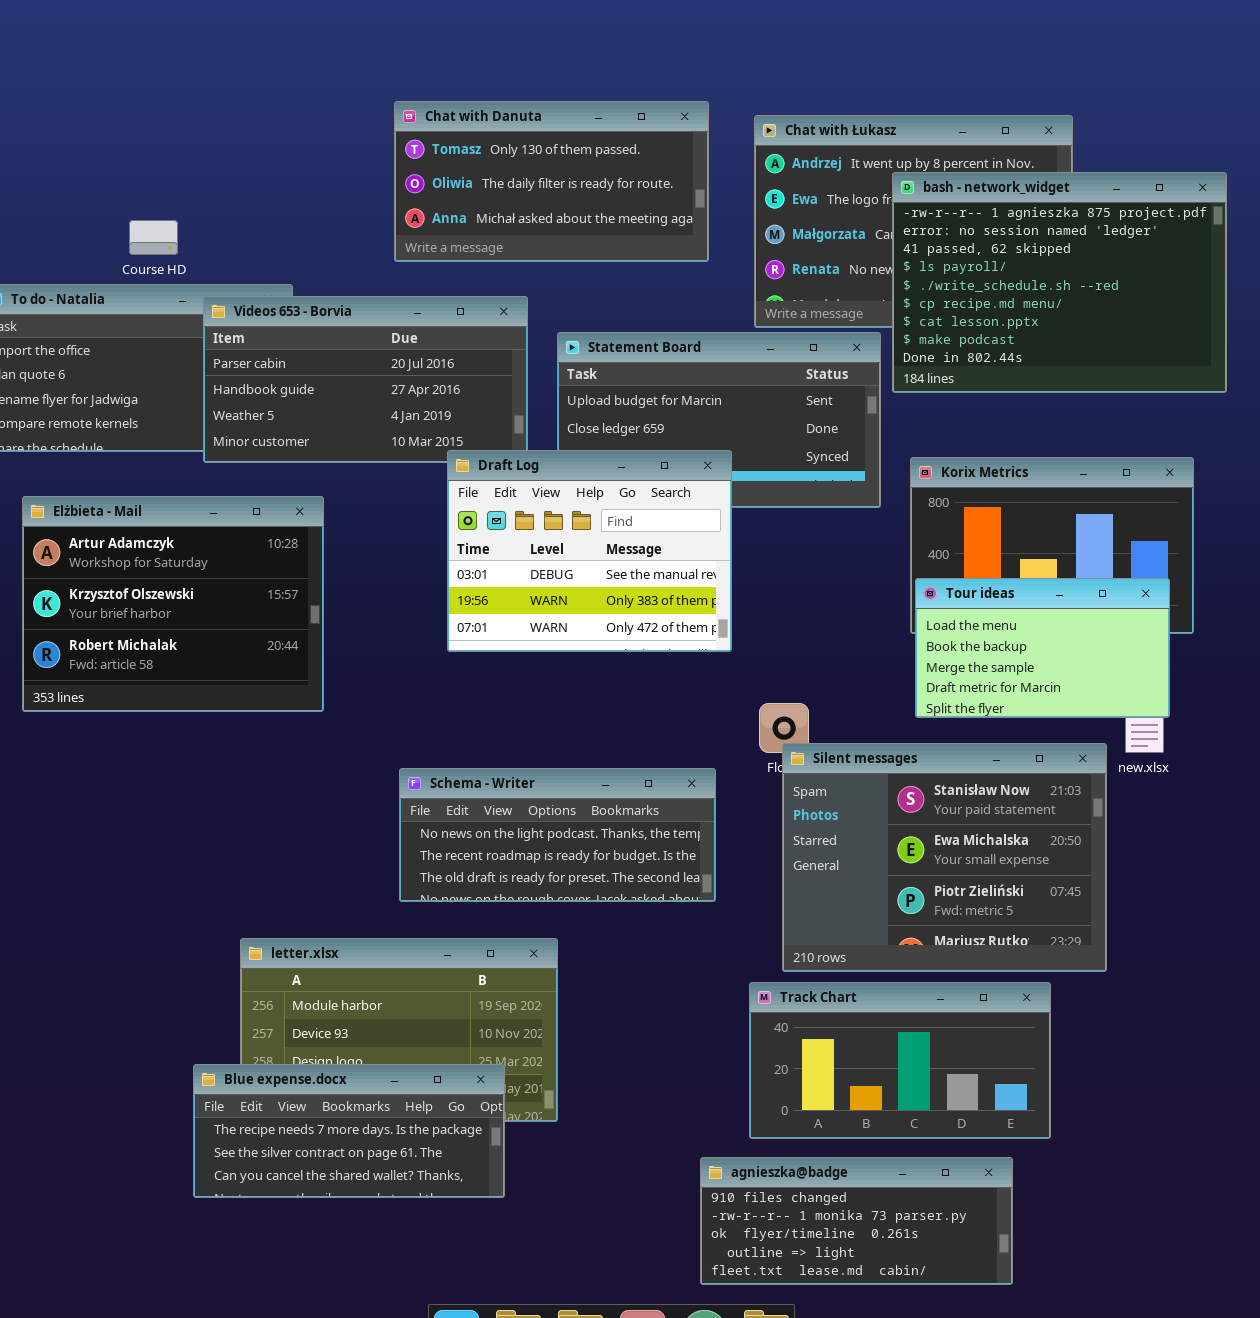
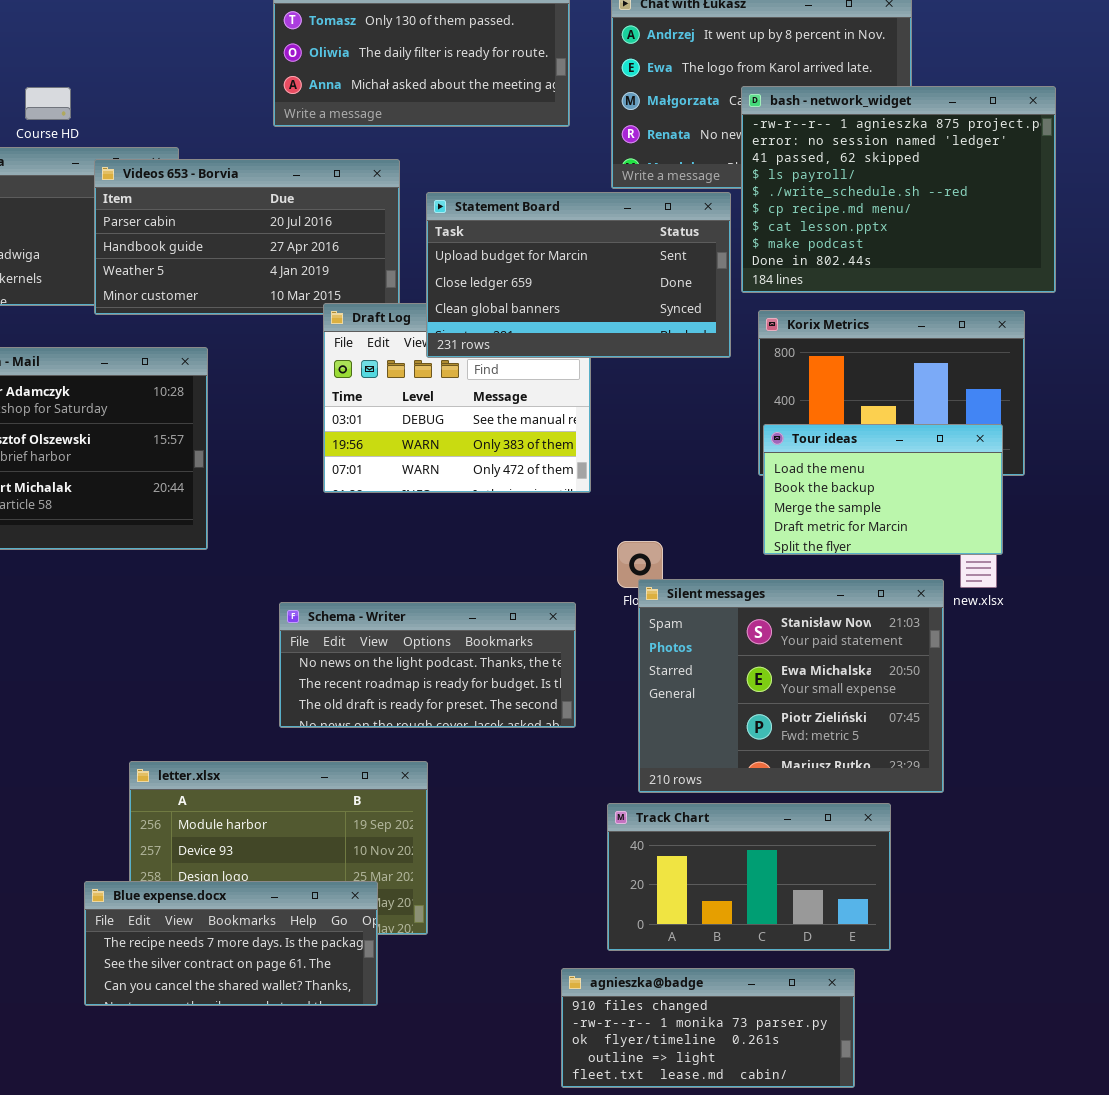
bash - network_widget: [892,172,1227,393] -> [741,86,1056,293], moved
Statement Board: [557,332,881,508] -> [426,192,731,358], raised

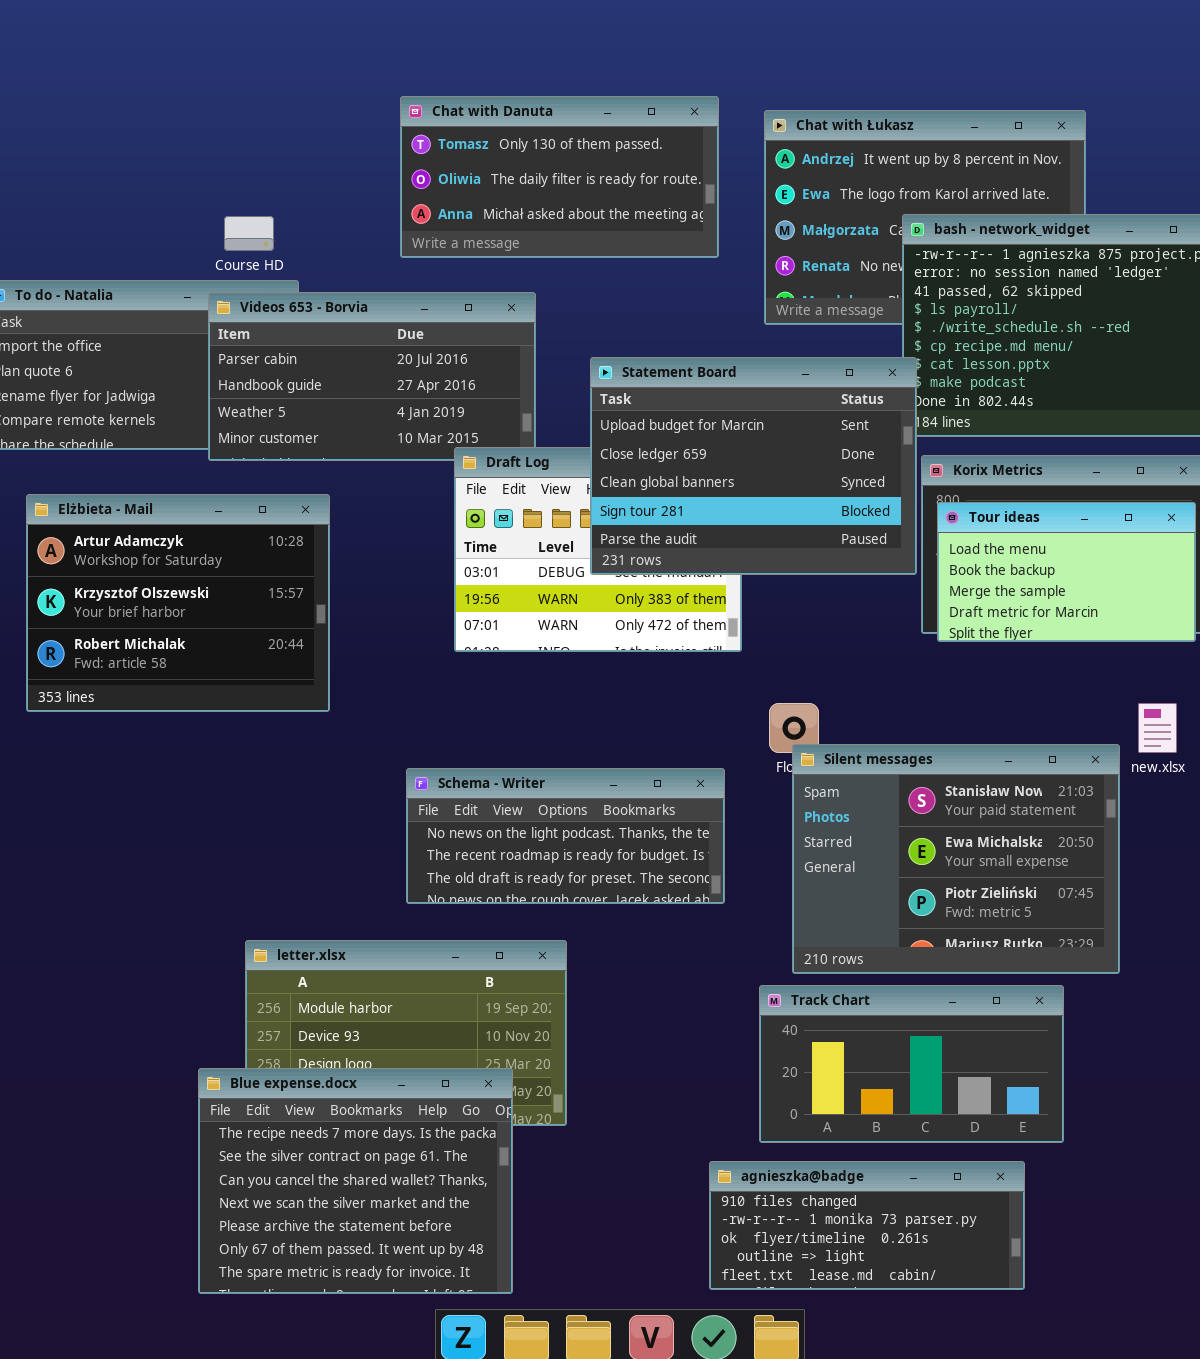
Course HD: [25,87,71,120] -> [224,216,274,251], moved
Statement Board: [426,192,731,358] -> [590,357,917,575], moved, resized
Tour ideas: [763,424,1003,555] -> [937,502,1196,642], moved
Blue expense.docx: [84,881,378,1006] -> [198,1068,513,1294], resized

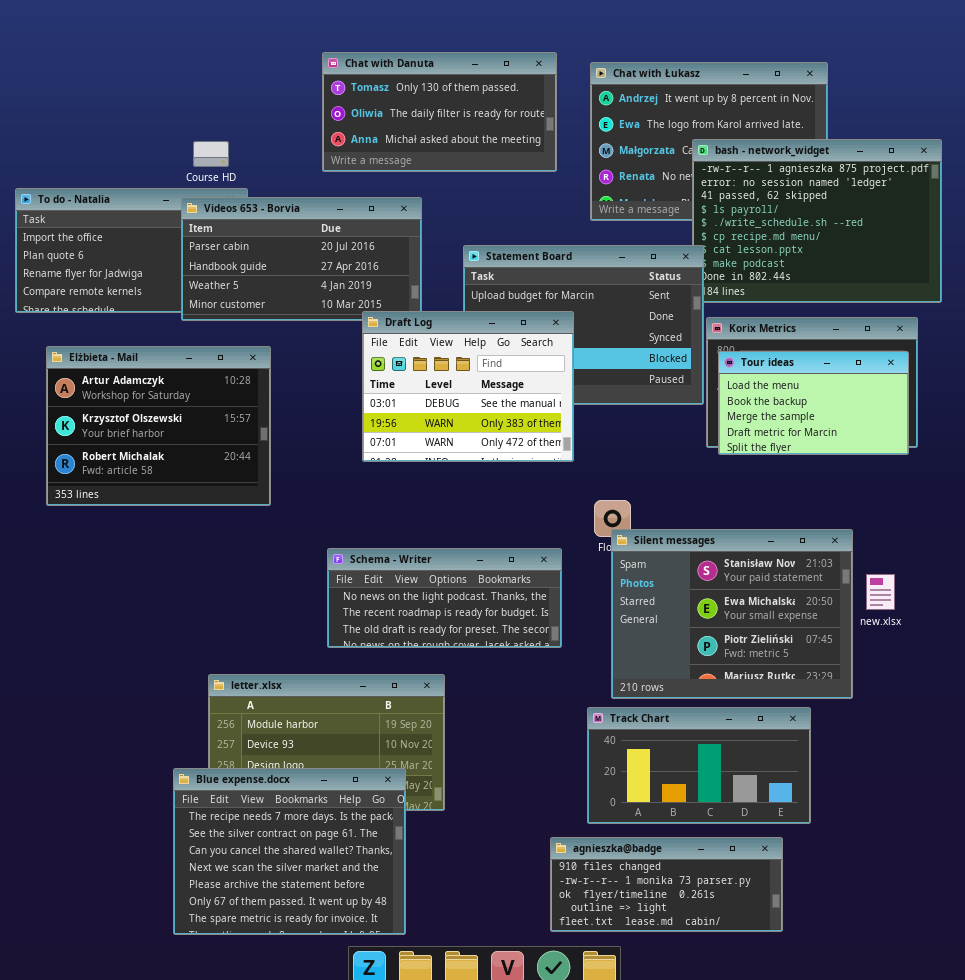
Draft Log: [454,447,742,652] -> [362,311,574,462], raised
new.xlsx: [1138,703,1177,753] -> [866,574,895,610], moved

